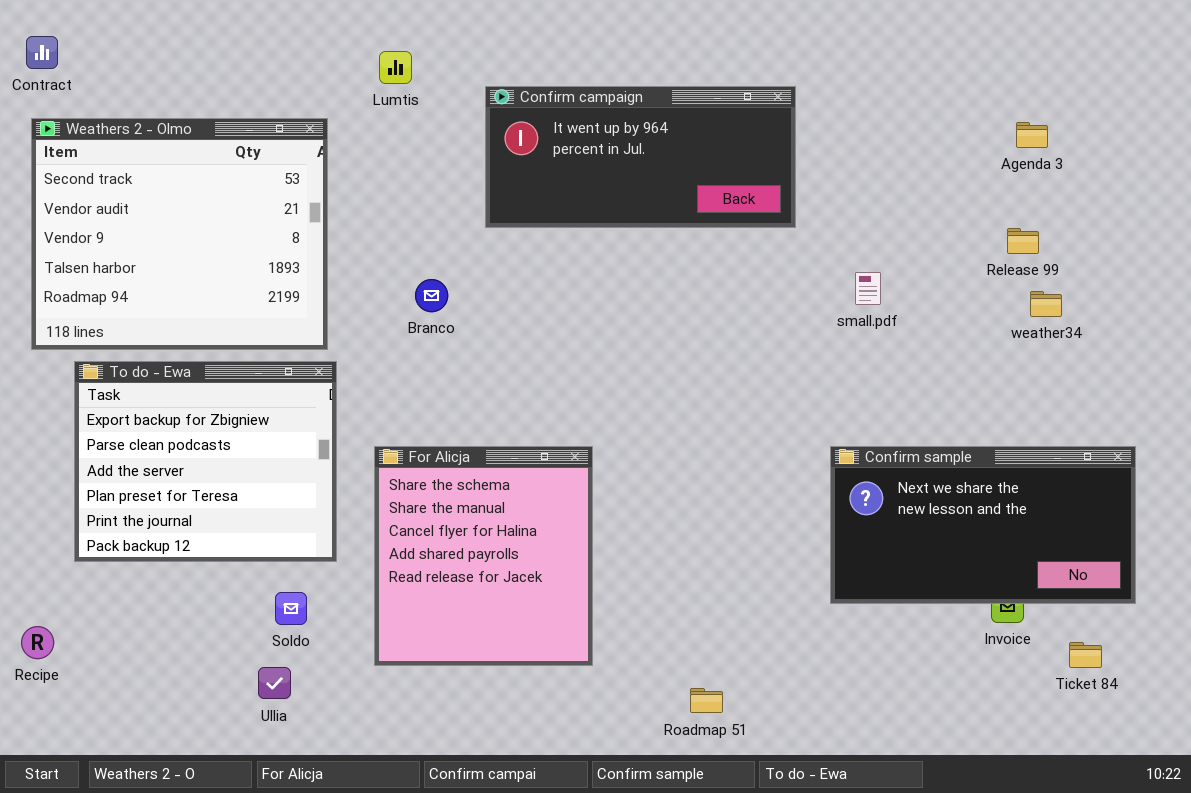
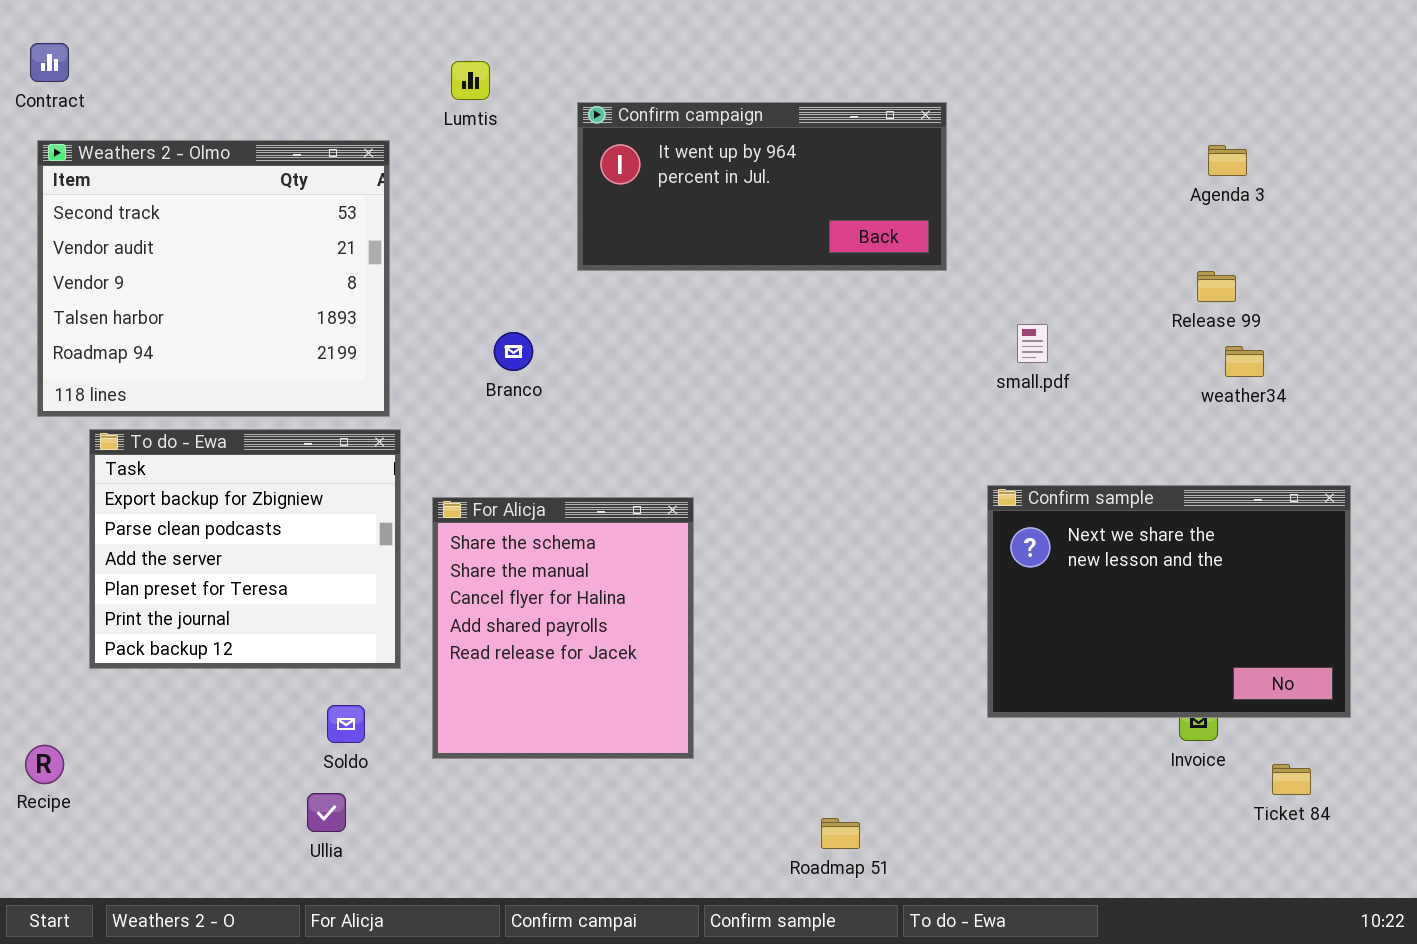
For Alicja: [374,446,593,666] -> [432,497,694,759], moved
Confirm sample: [830,446,1136,604] -> [987,485,1351,718], resized

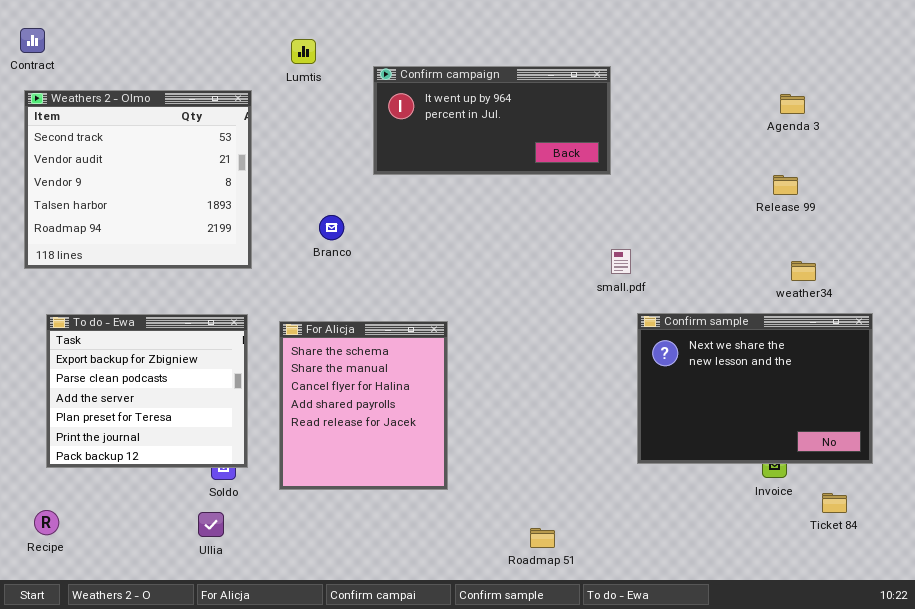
small.pdf: [1017,324,1048,363] -> [611,249,631,274], moved
weather34: [1225,346,1264,377] -> [791,261,816,281], moved
To do - Ewa: [89,429,401,669] -> [46,314,248,468], moved
Recipe: [25,745,64,784] -> [34,510,59,535], moved

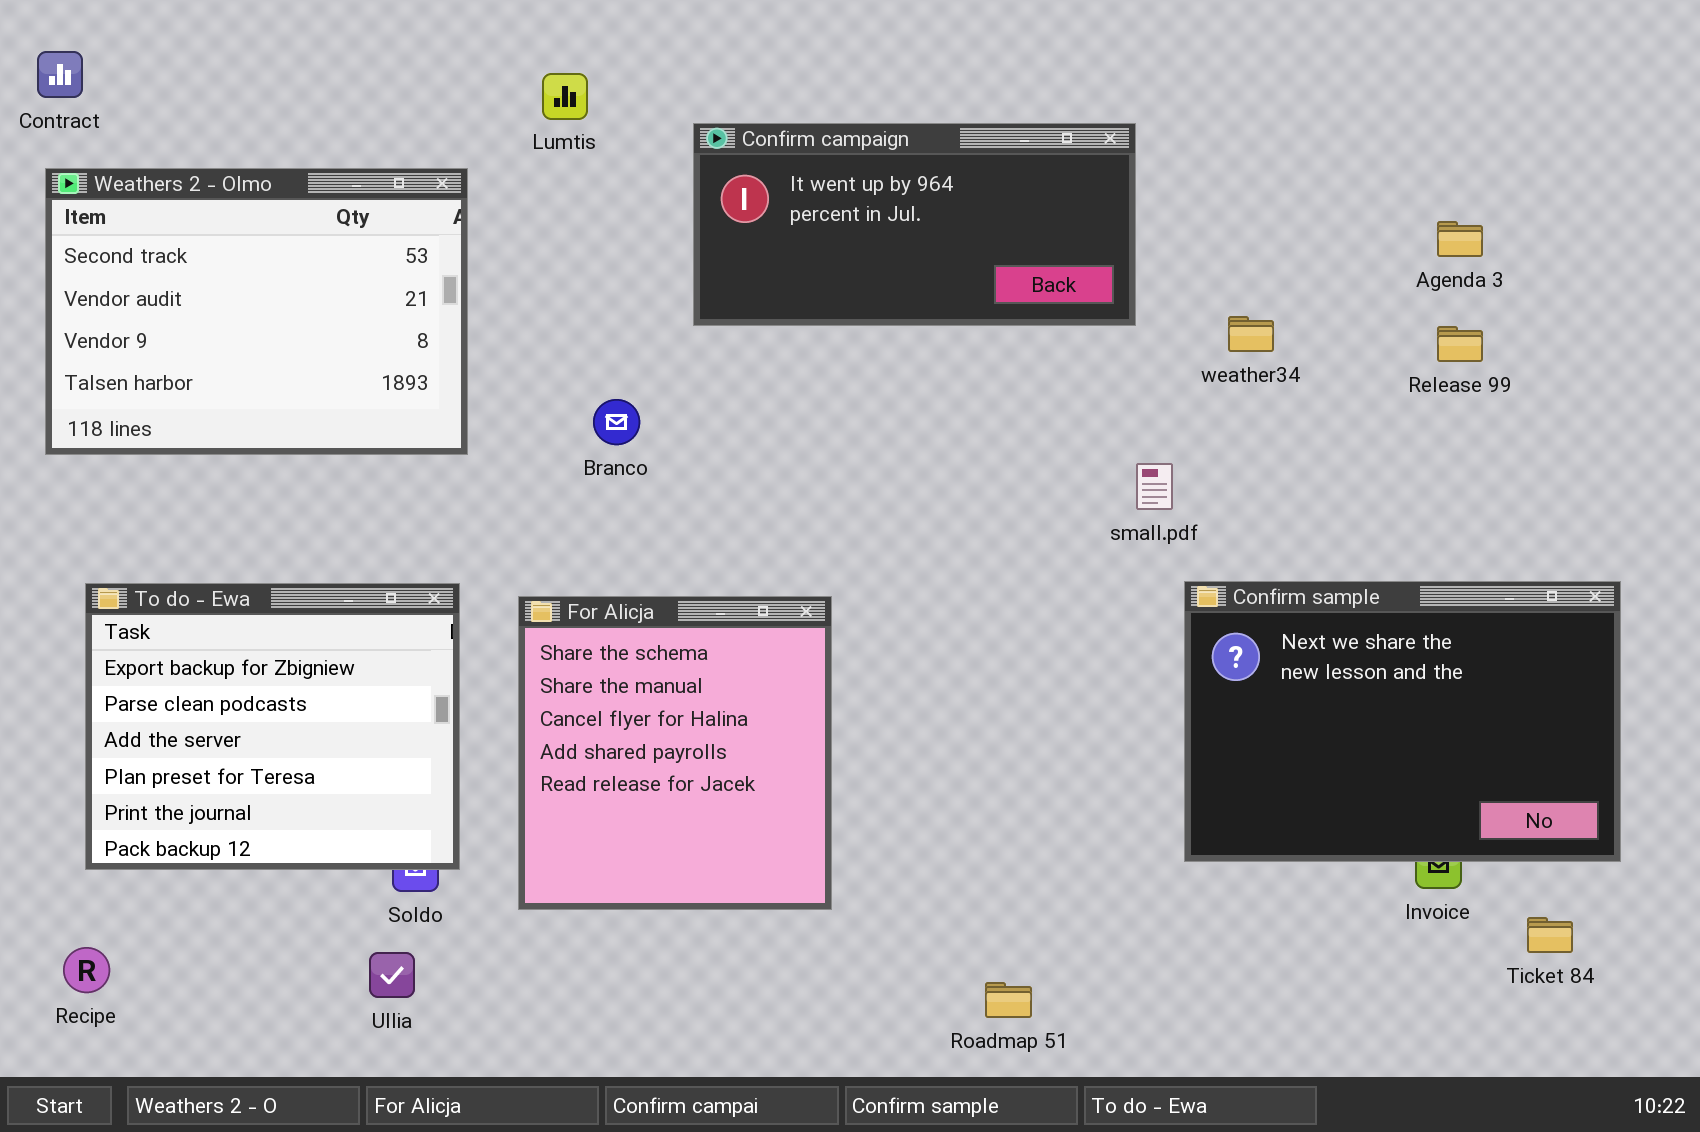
Weathers 2 - Olmo: [24,90,252,269] -> [45,168,468,455], resized
Agenda 3: [780,94,805,114] -> [1437,221,1483,257], moved
weather34: [791,261,816,281] -> [1228,316,1274,352], moved

